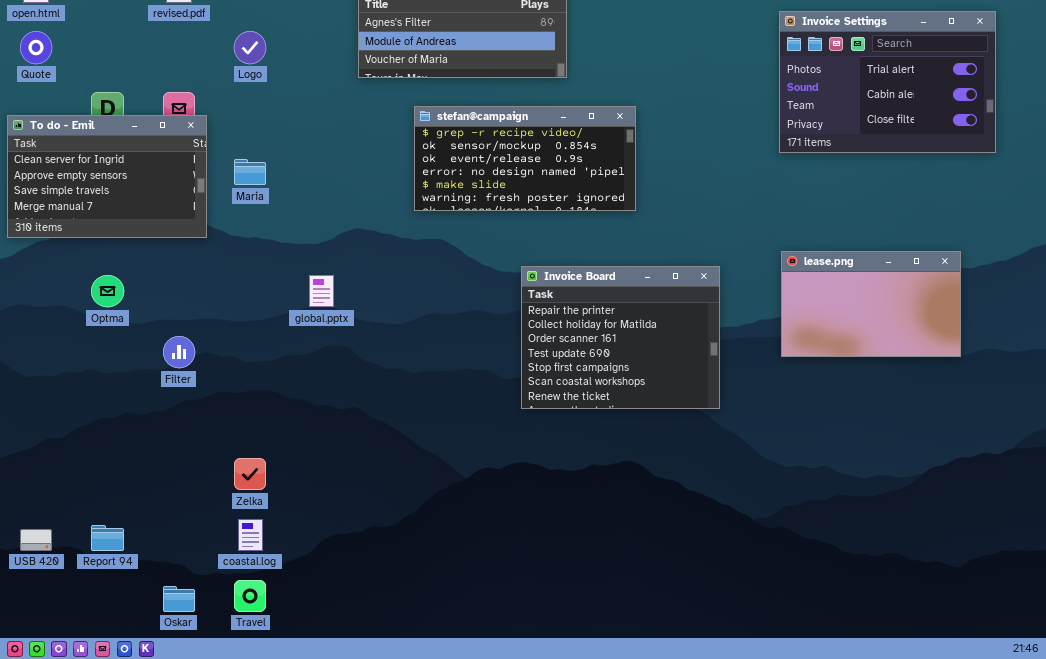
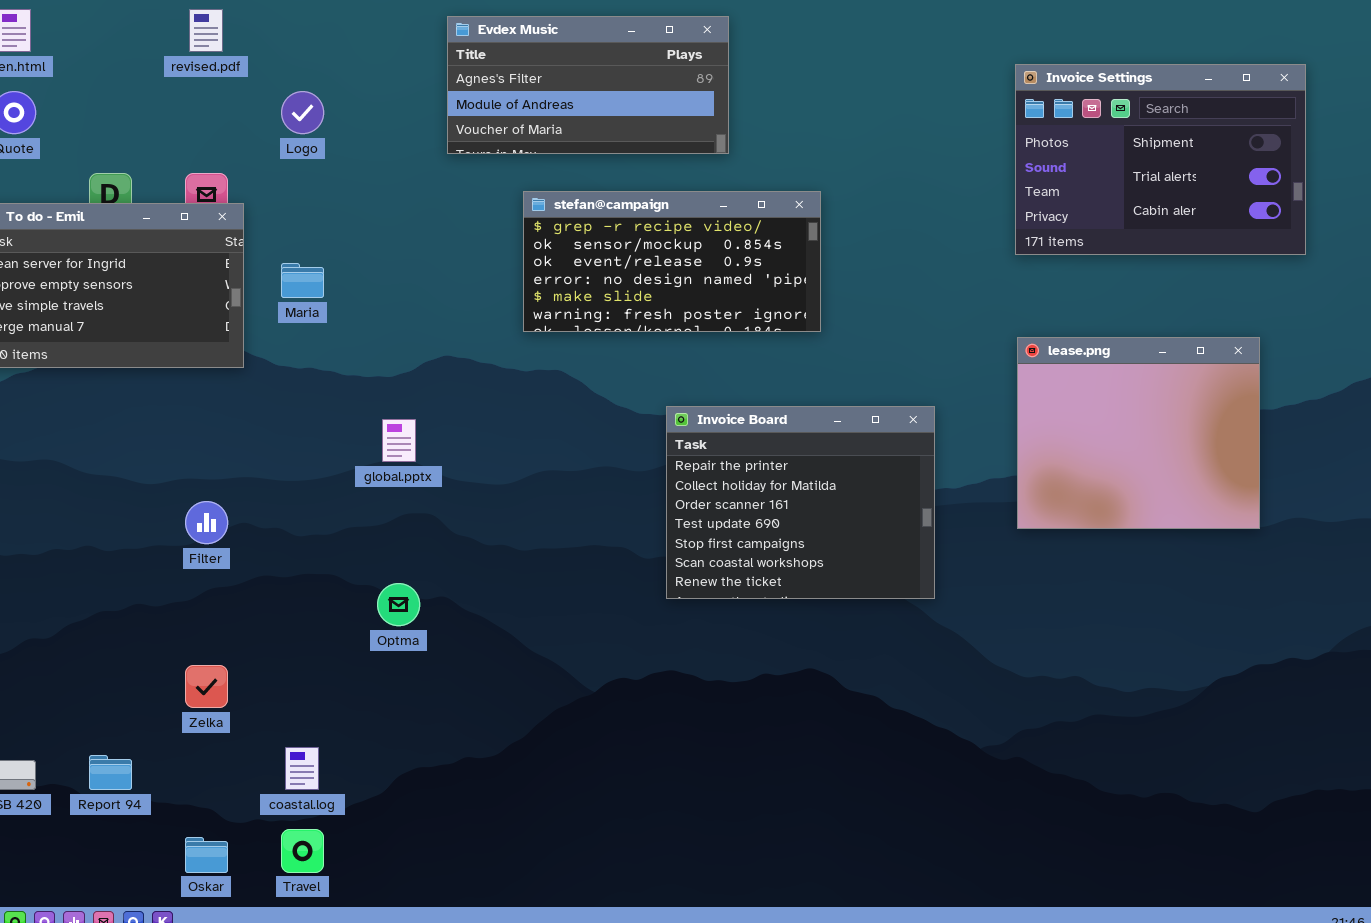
Invoice Settings: [779,11,996,153] -> [1015,64,1306,255], scrolled up 1 row
lease.png: [781,251,961,357] -> [1017,337,1260,529], resized
Optma: [91,275,124,307] -> [377,583,420,626], moved
Zelka: [234,458,266,490] -> [185,665,228,708], moved

